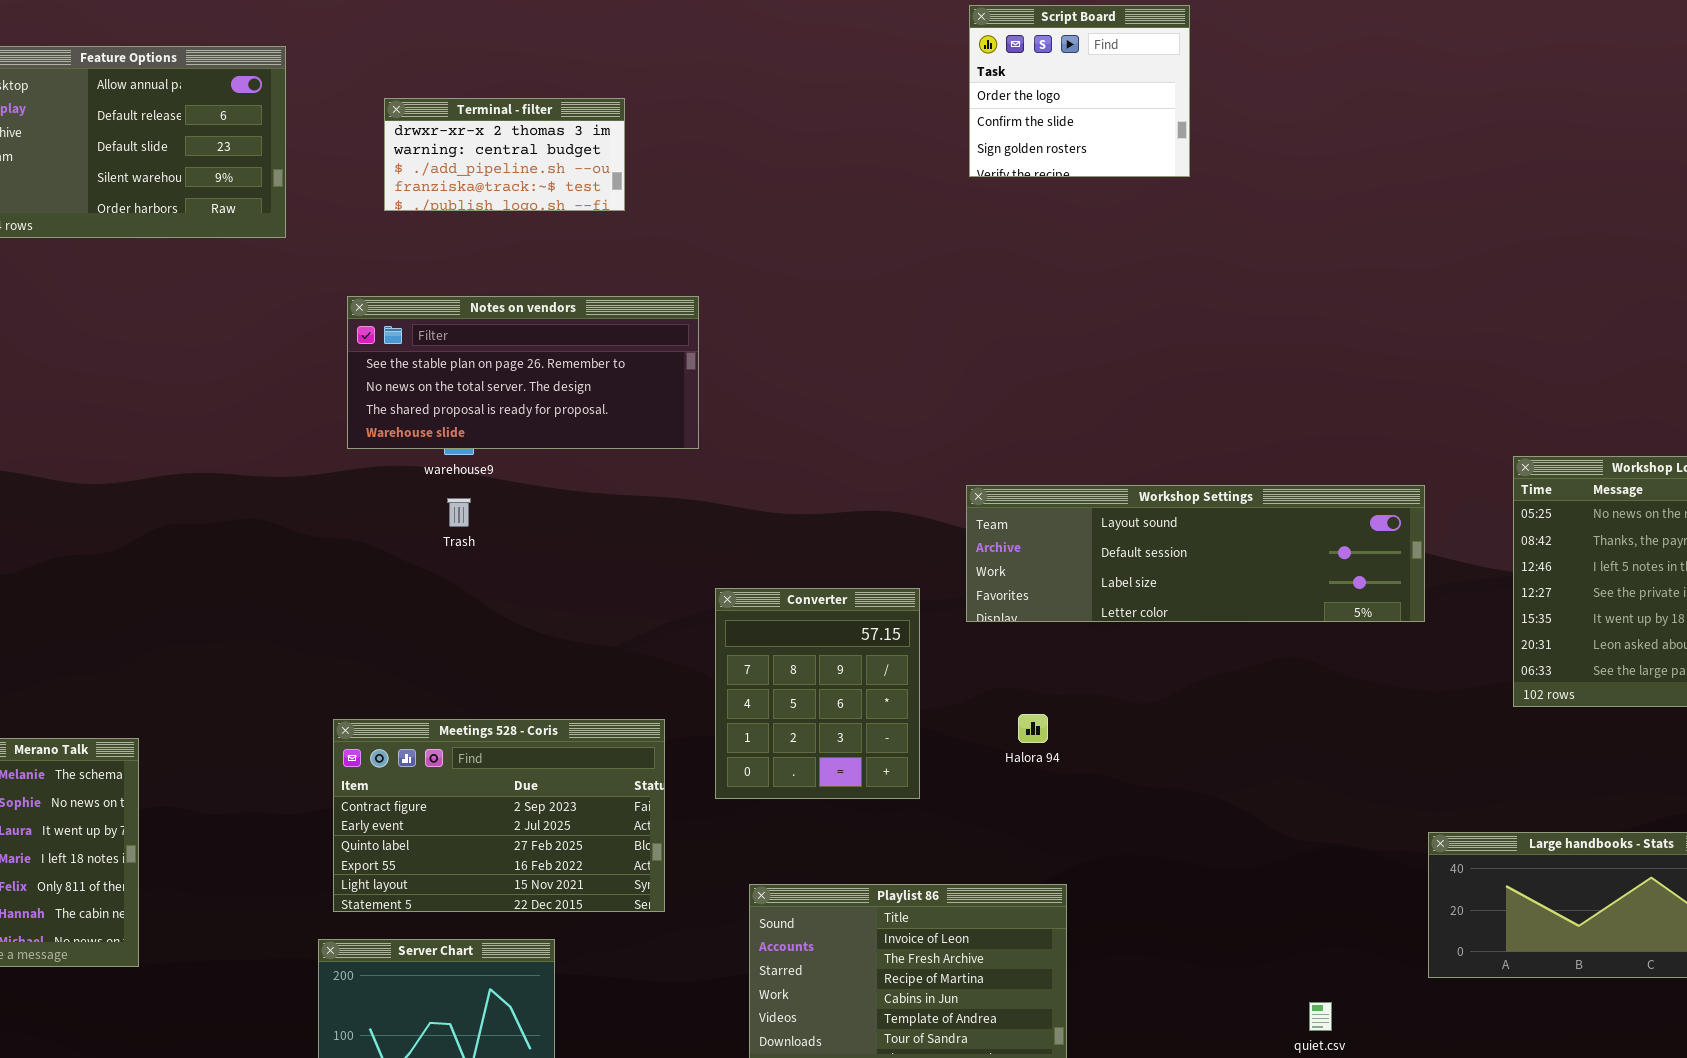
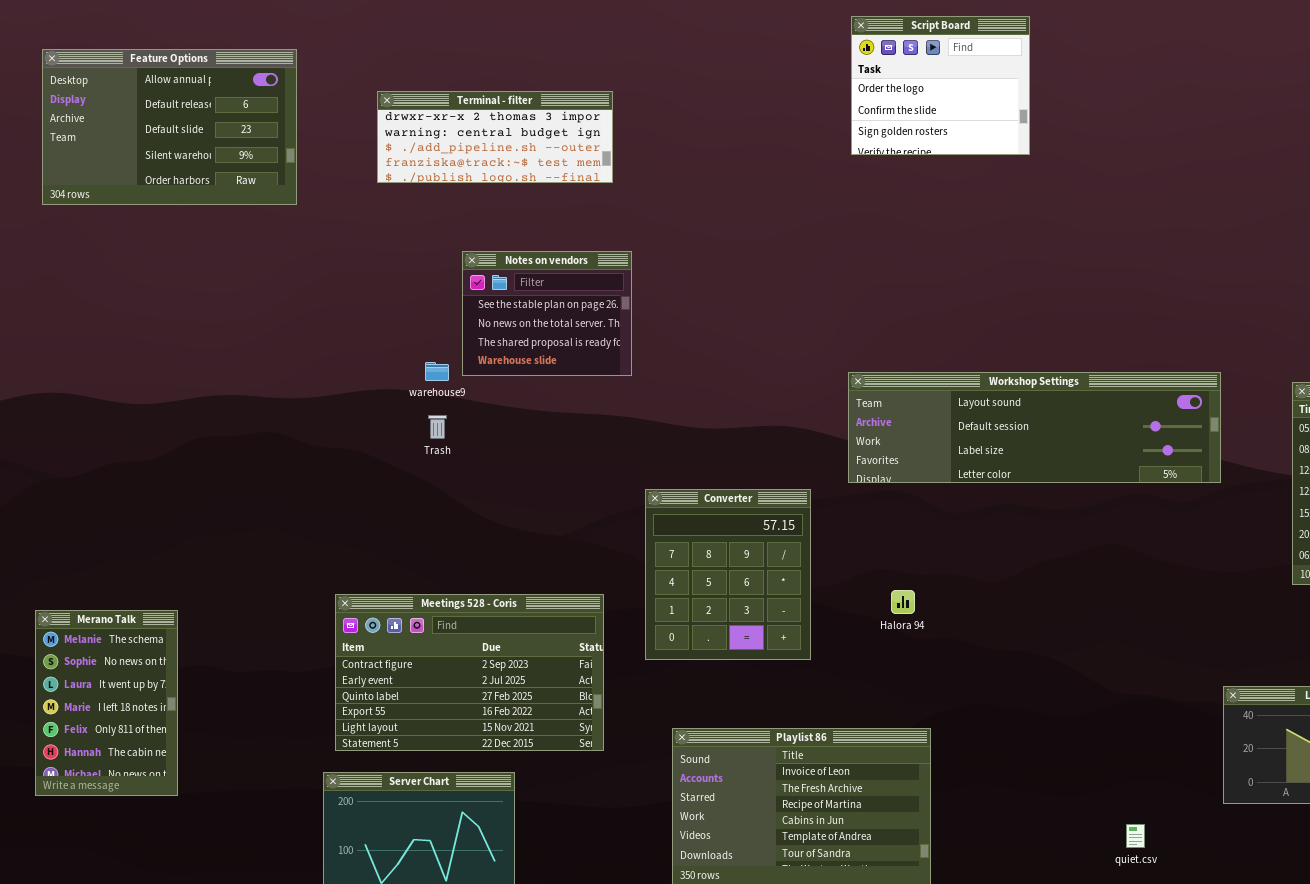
Terminal - filter: [384,98,625,211] -> [377,91,613,183], resized
Notes on vendors: [347,296,699,449] -> [462,251,632,376], resized
Workshop Settings: [966,485,1425,622] -> [848,372,1221,483], moved

